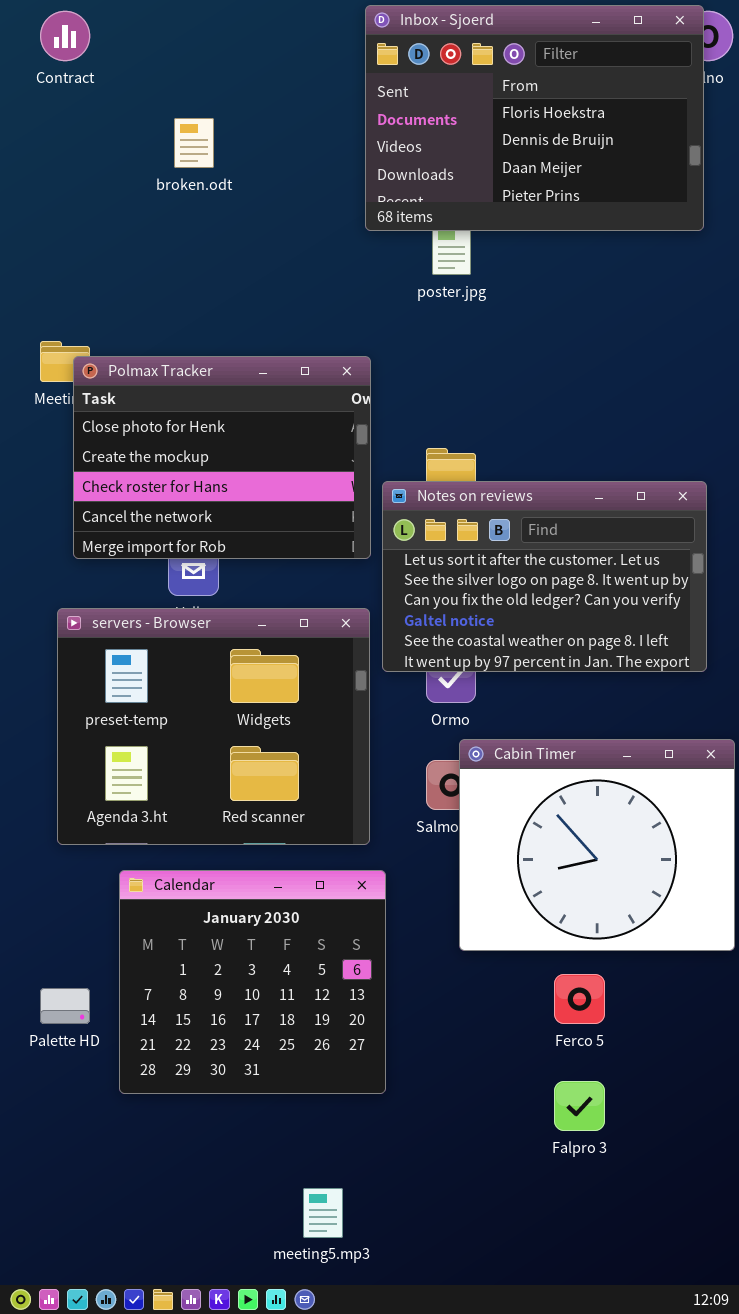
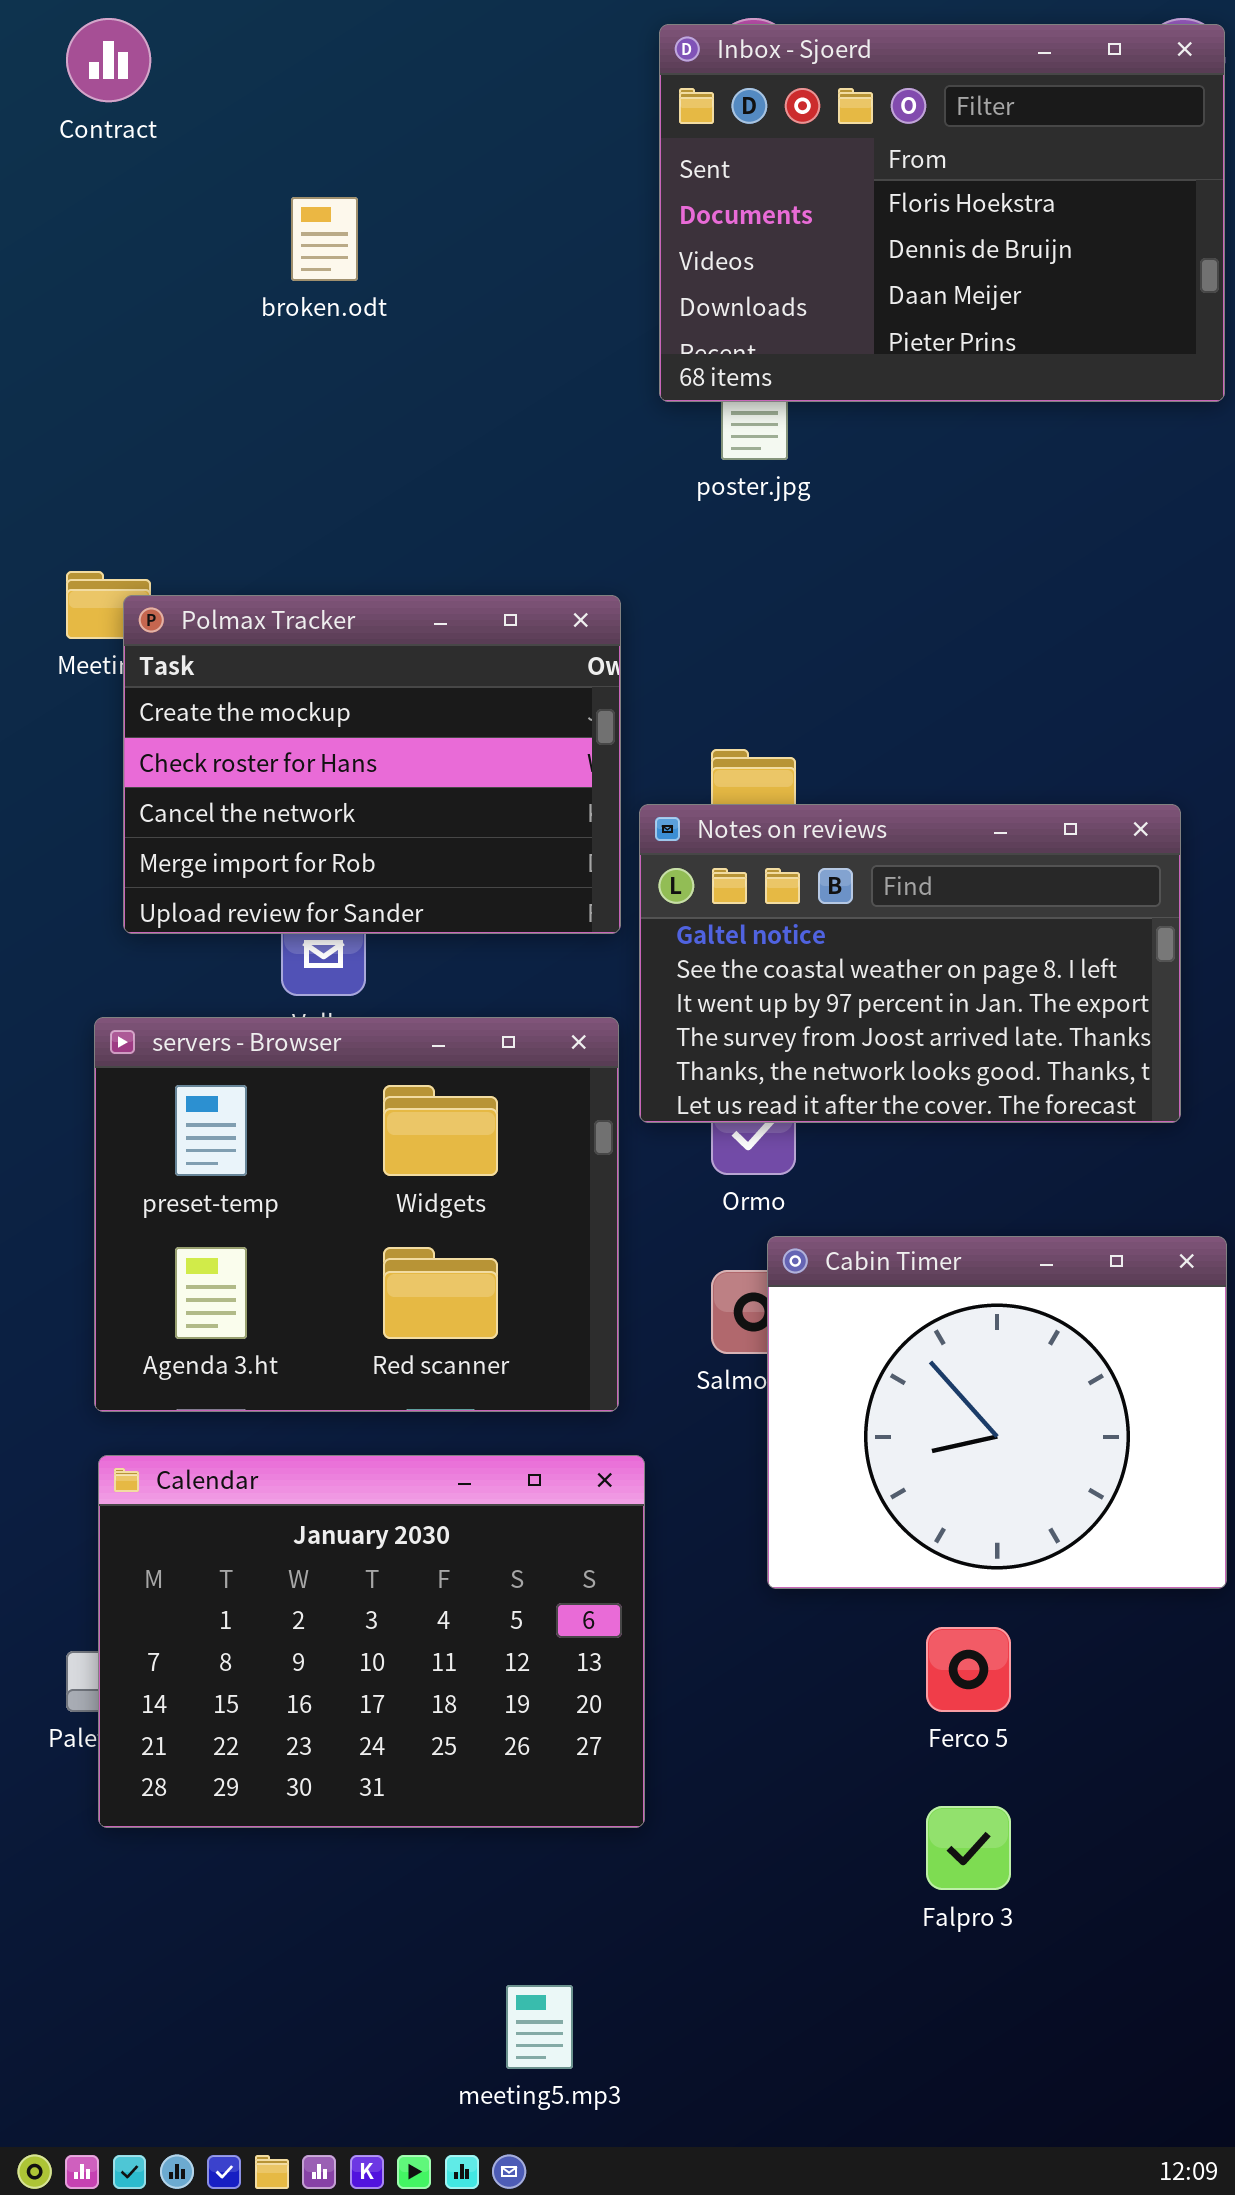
Inbox - Sjoerd: [365,5,704,231] -> [659,24,1225,402], moved
Polmax Tracker: [73,356,371,559] -> [123,595,621,934], scrolled down 1 row
Notes on reviews: [382,481,707,672] -> [639,804,1181,1123], scrolled down 3 rows
Calendar: [119,870,386,1094] -> [98,1455,645,1828], resized

